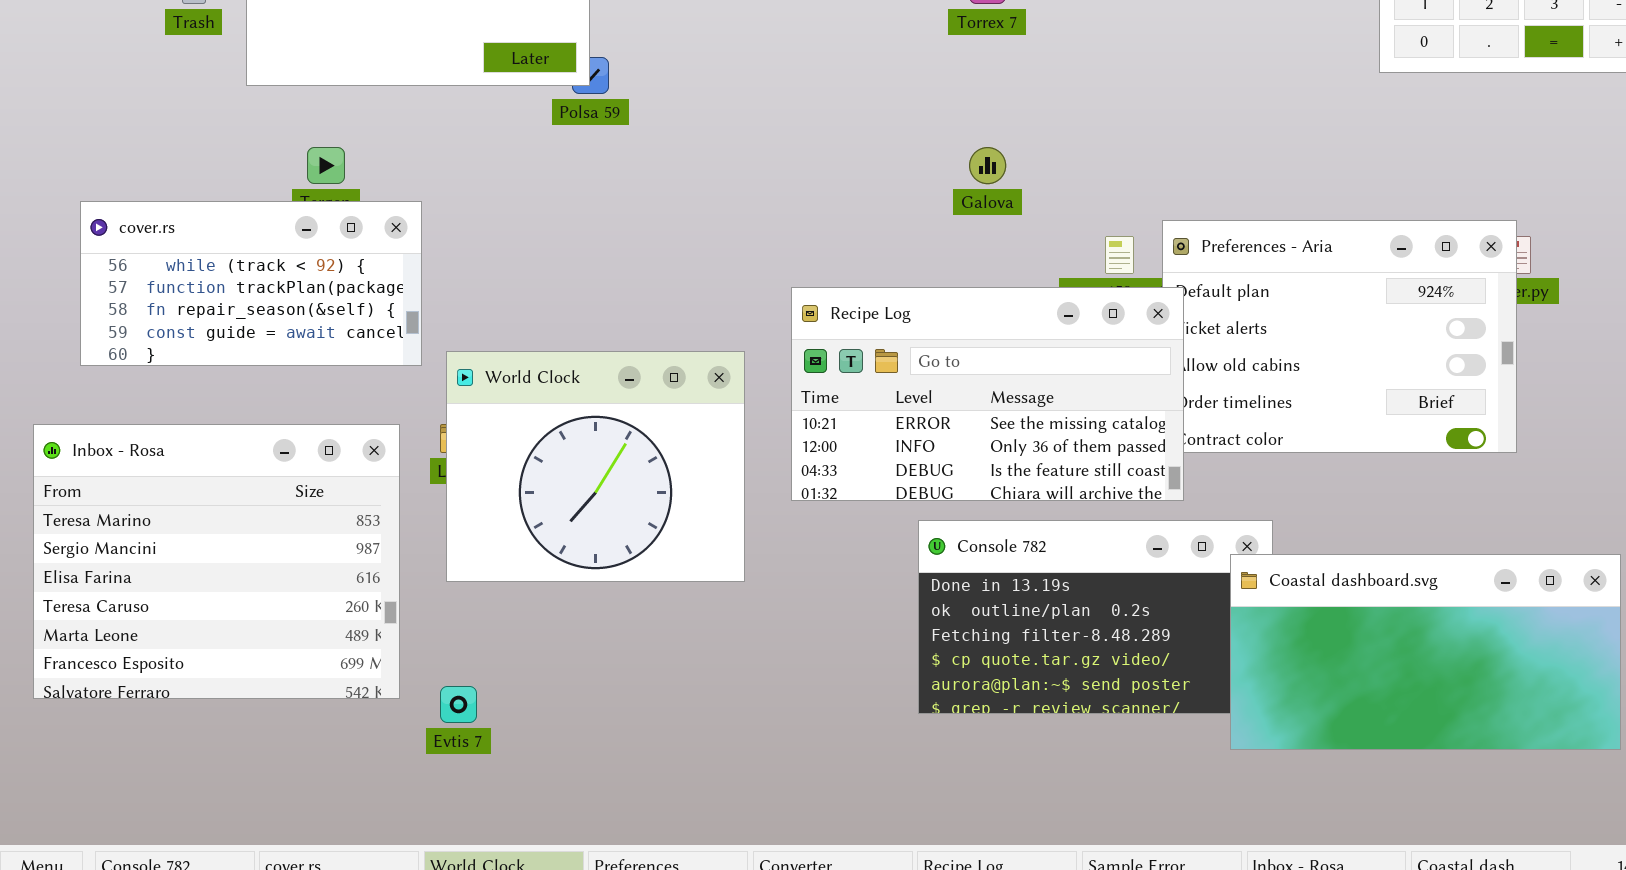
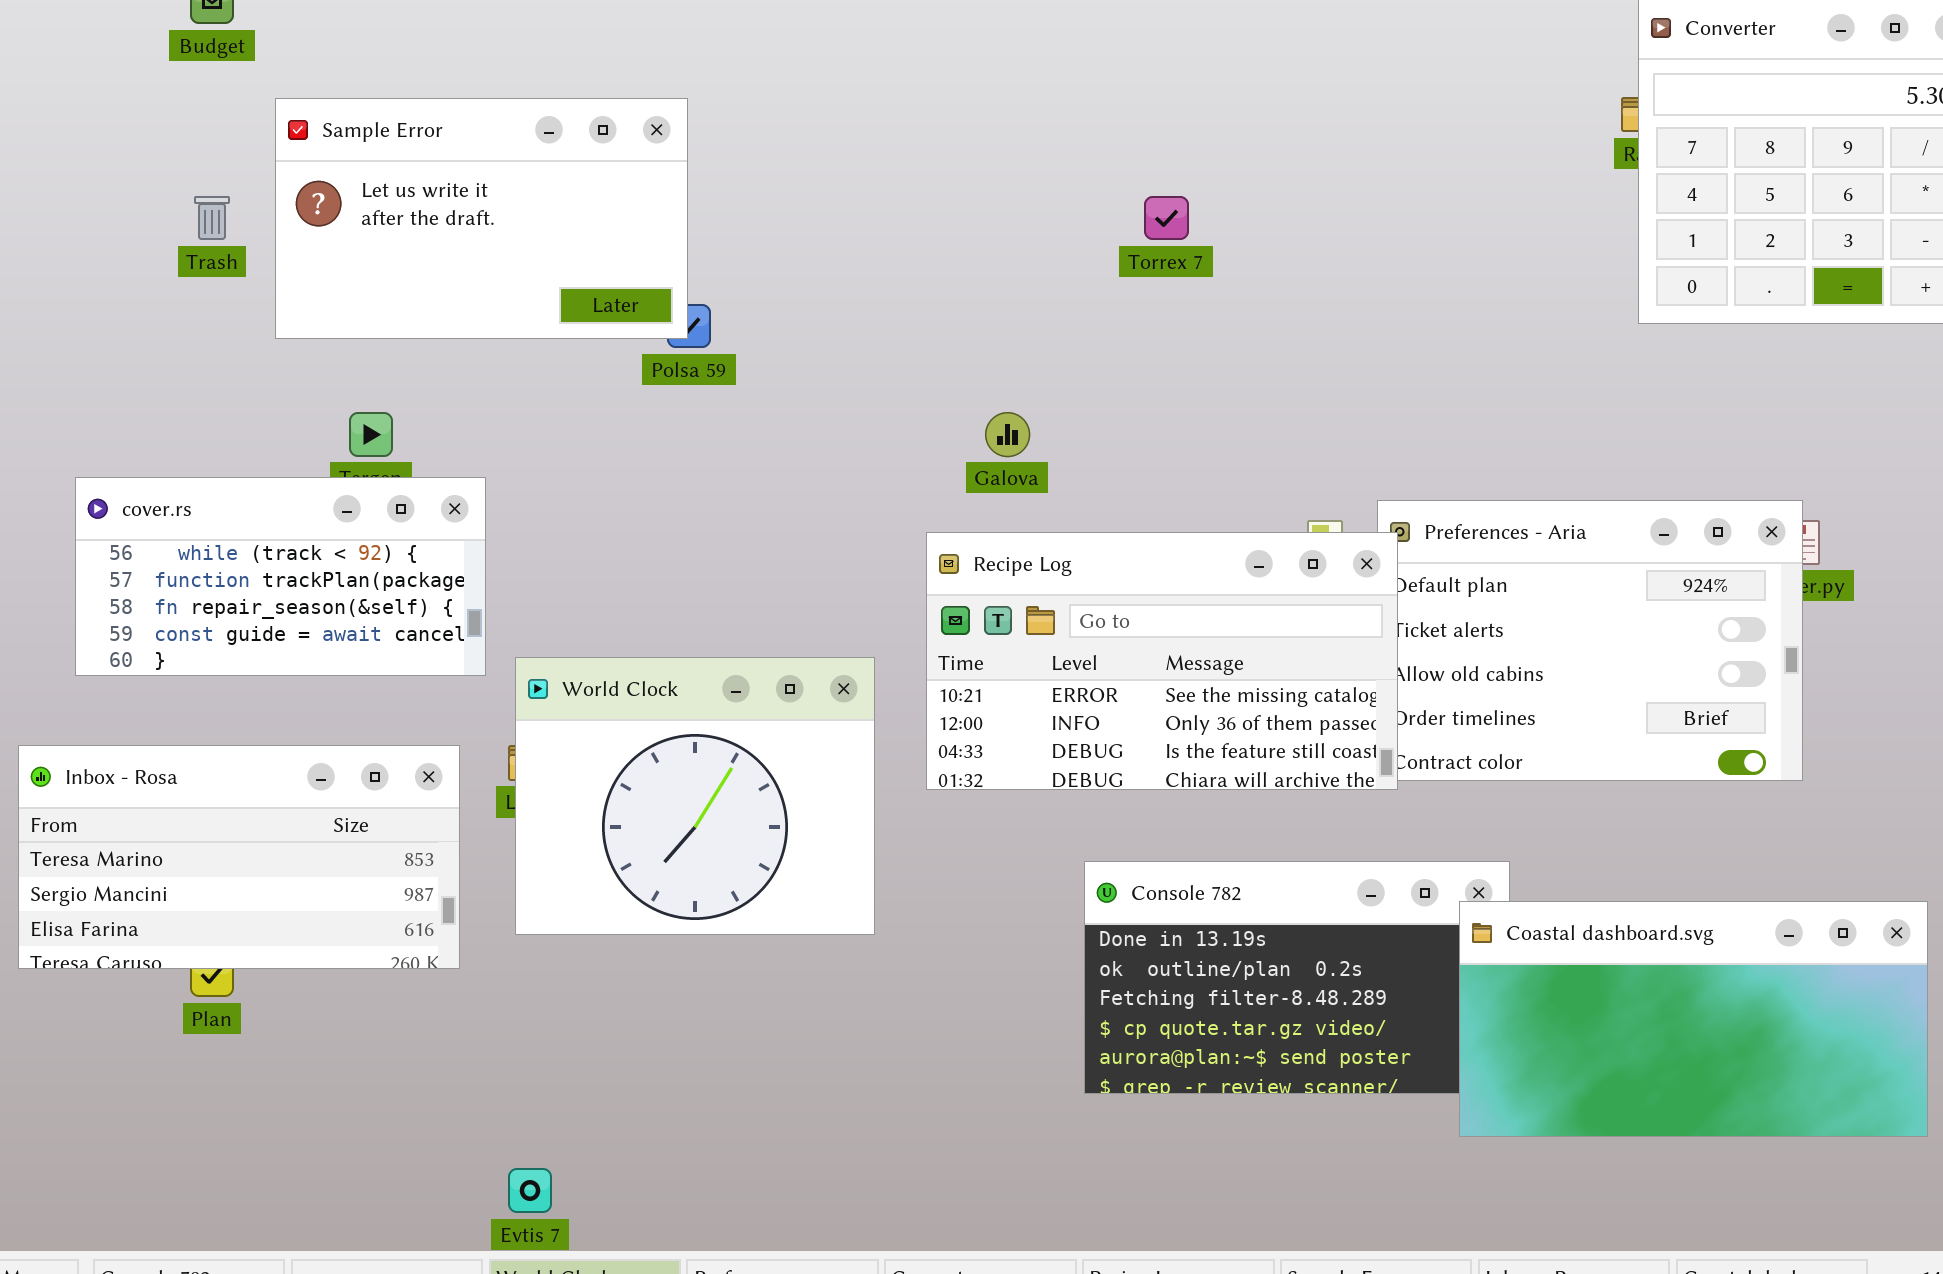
Galova: [969,147,1006,184] -> [985,412,1030,457], moved
Recipe Log: [791,287,1184,501] -> [926,532,1398,790], moved
Inbox - Rosa: [33,424,400,699] -> [18,745,460,969], resized
Evtis 7: [440,686,477,723] -> [508,1168,552,1213], moved

